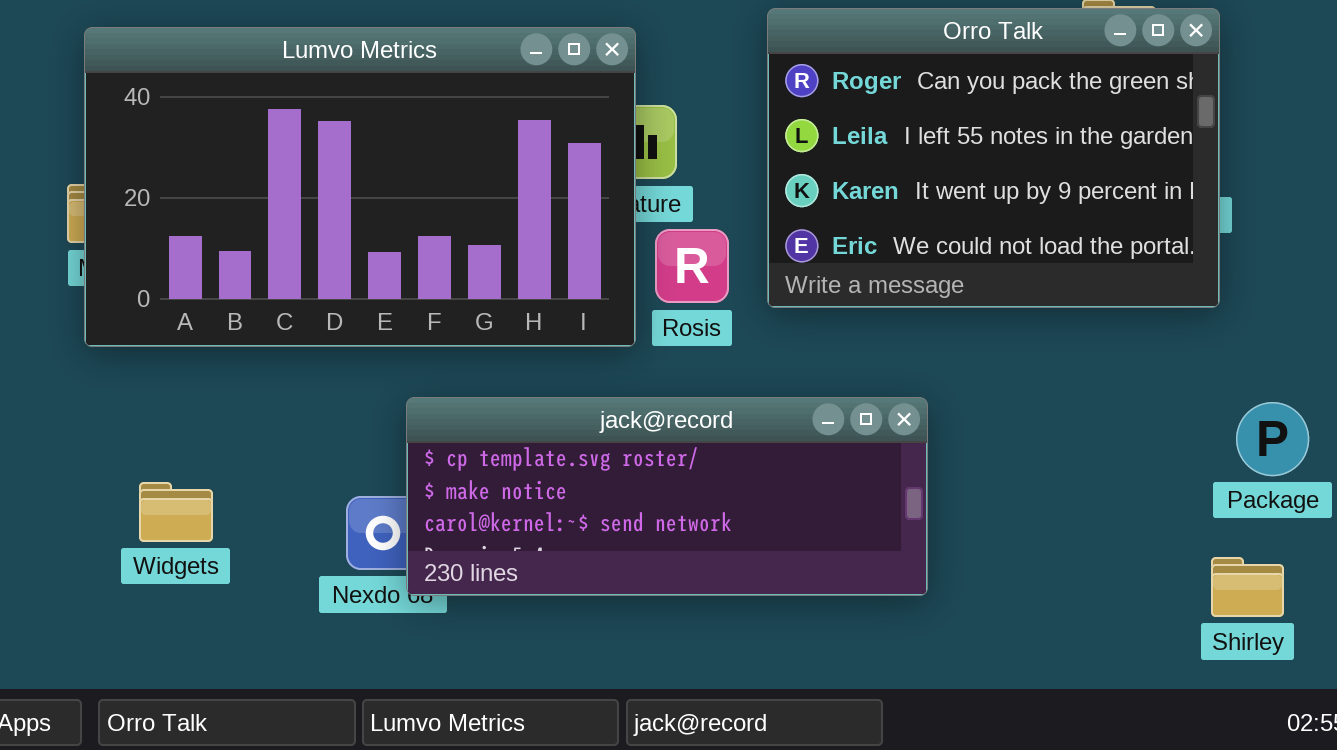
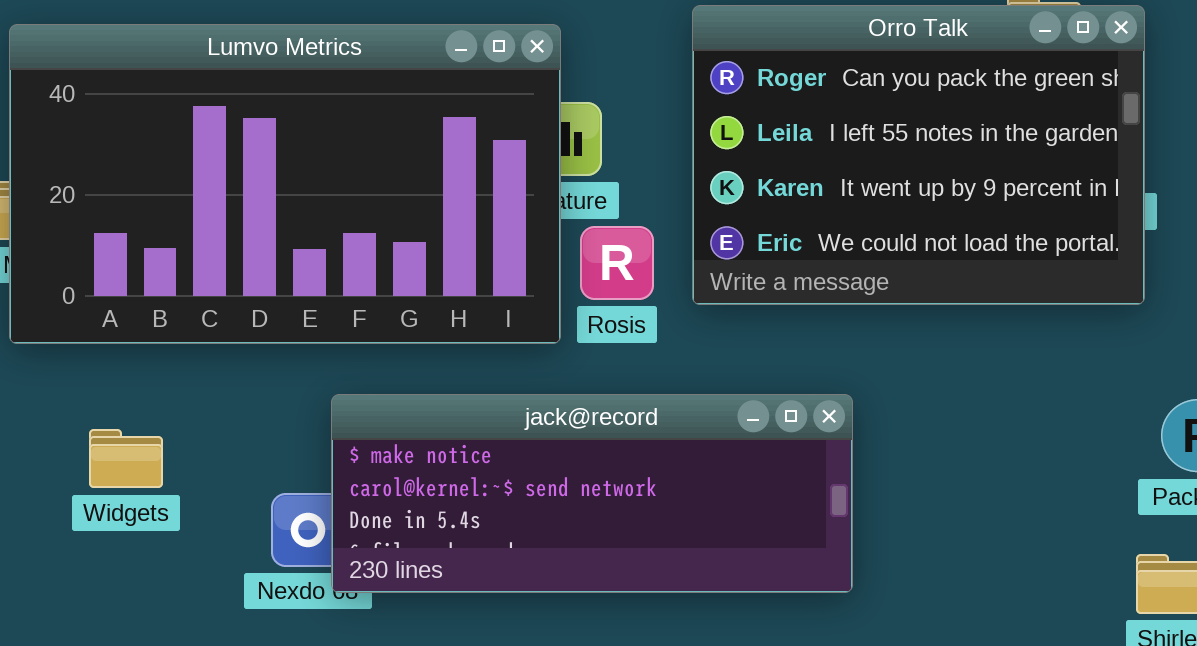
jack@record: [406,397,928,596] -> [331,394,853,593], scrolled down 1 row
Widgets: [139,482,213,542] -> [89,429,163,488], moved

